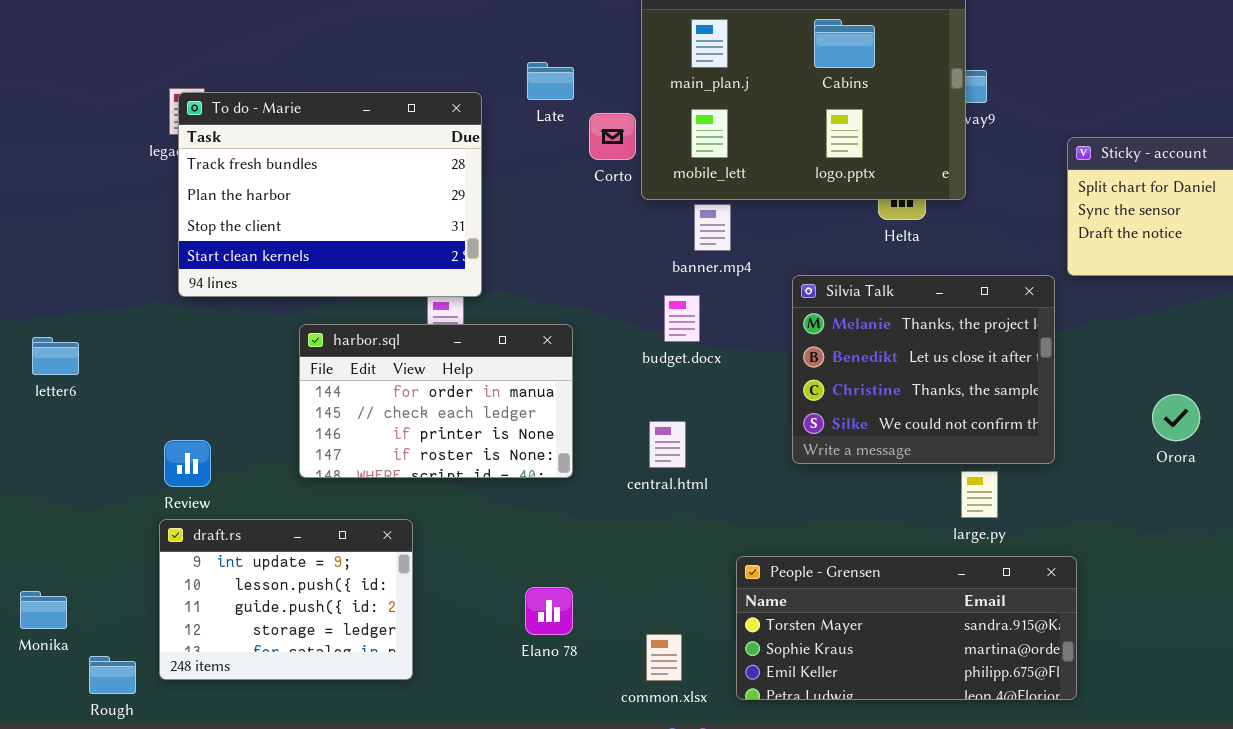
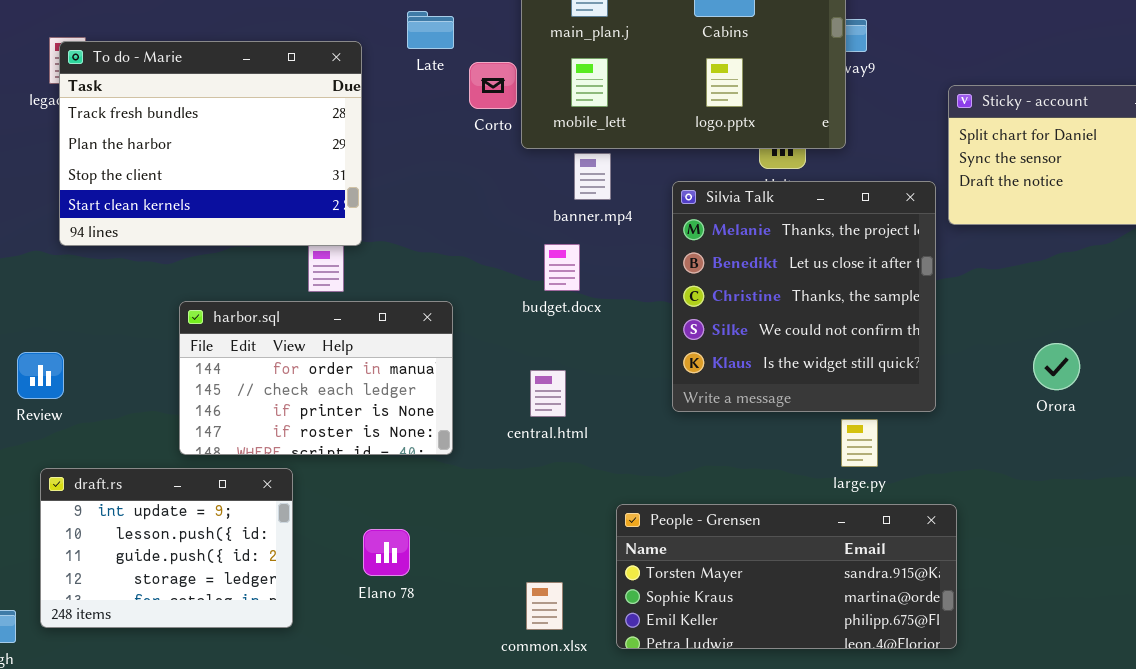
Silvia Talk: [792,275,1055,464] -> [672,181,936,412], resized
harbor.sql: [299,324,573,478] -> [179,301,453,455], moved
Review: [164,440,211,487] -> [17,352,64,399], moved
Elano 78: [525,587,573,635] -> [363,529,410,576], moved

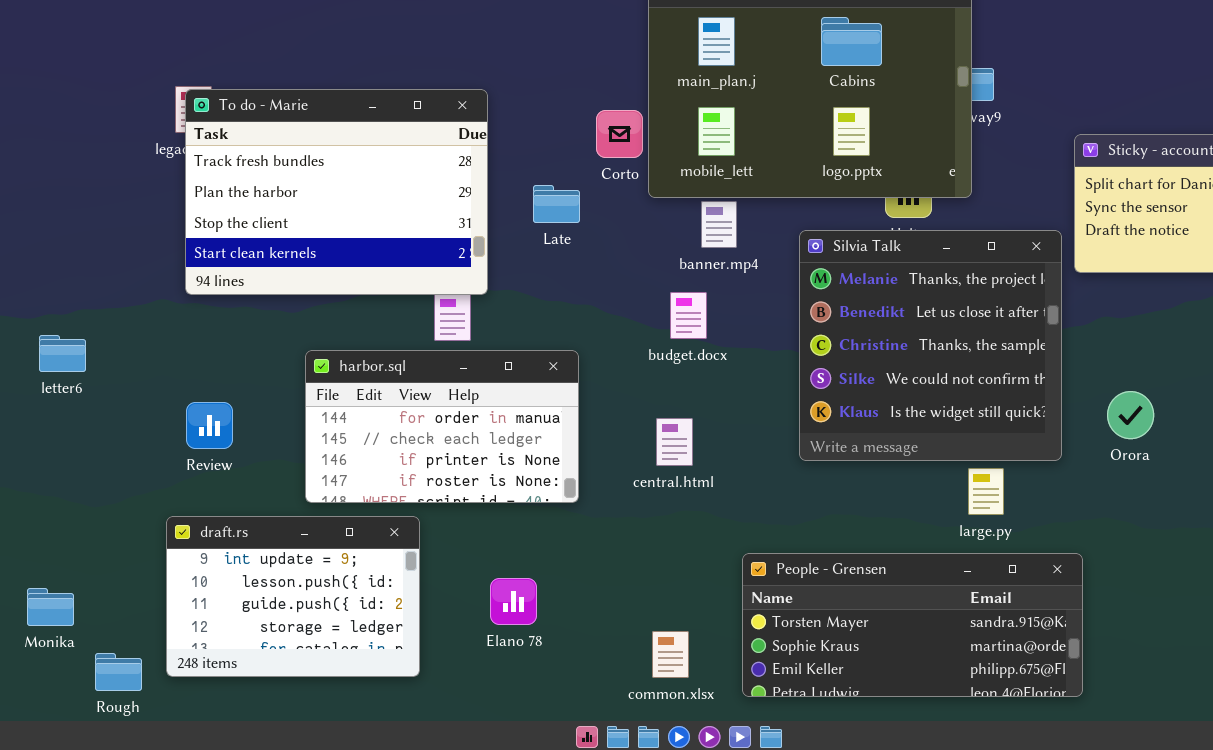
Late: [407,11,454,49] -> [533,185,580,223], moved
Orora: [1033,343,1080,390] -> [1107,391,1154,439], moved
Review: [17,352,64,399] -> [186,402,233,449], moved

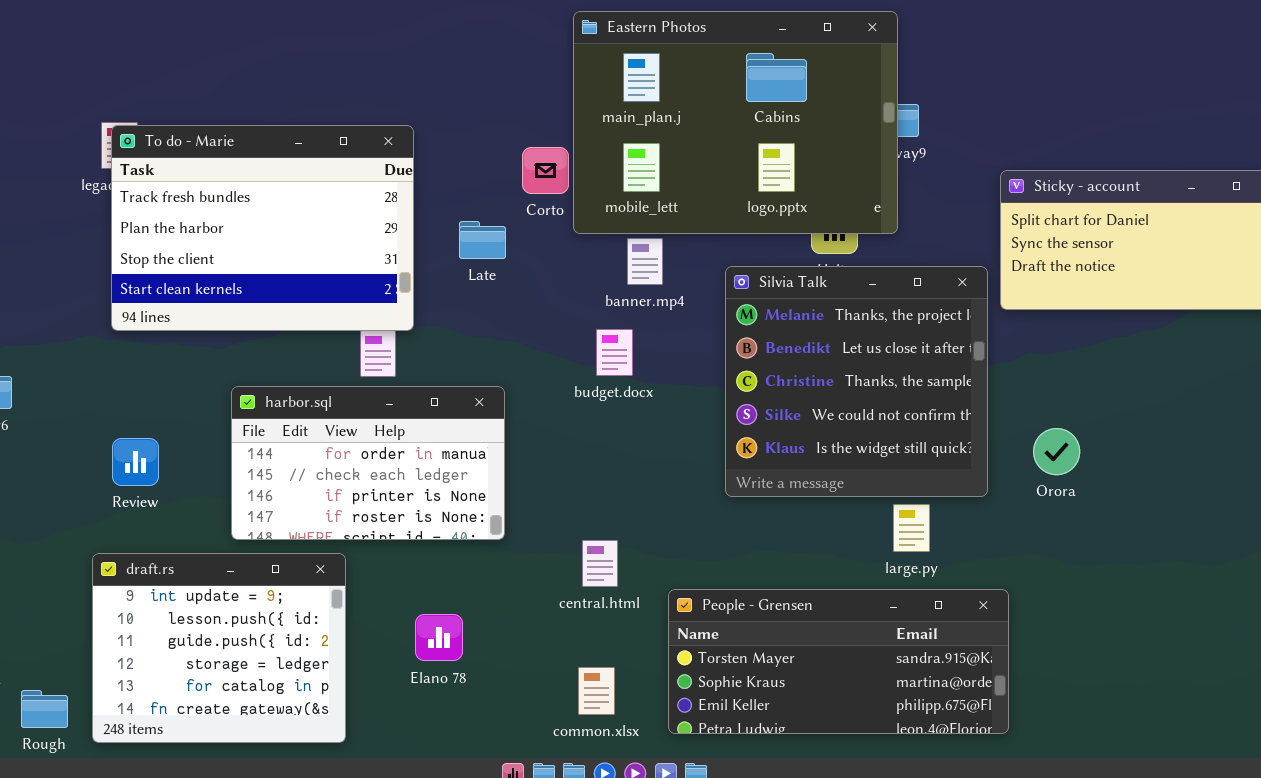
central.html: [656,418,693,466] -> [582,540,618,587], moved
draft.rs: [166,516,420,677] -> [92,553,346,743], resized

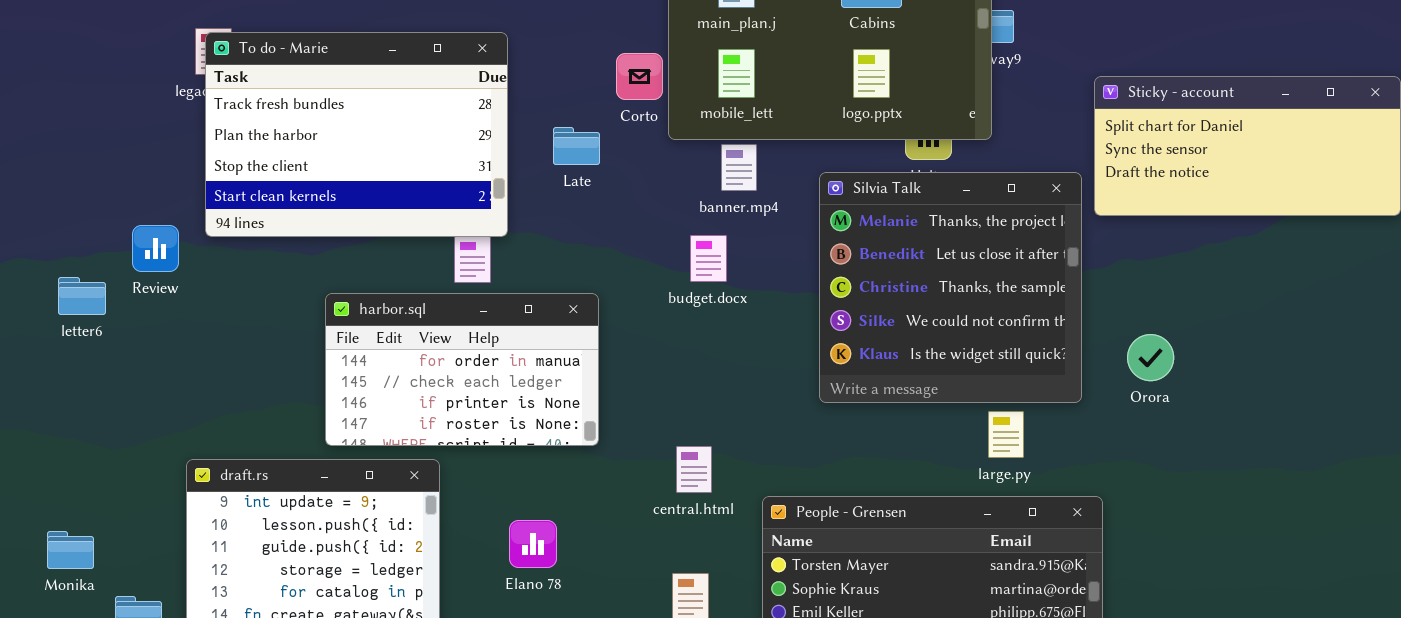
Review: [112,438,159,486] -> [132,225,179,272], moved

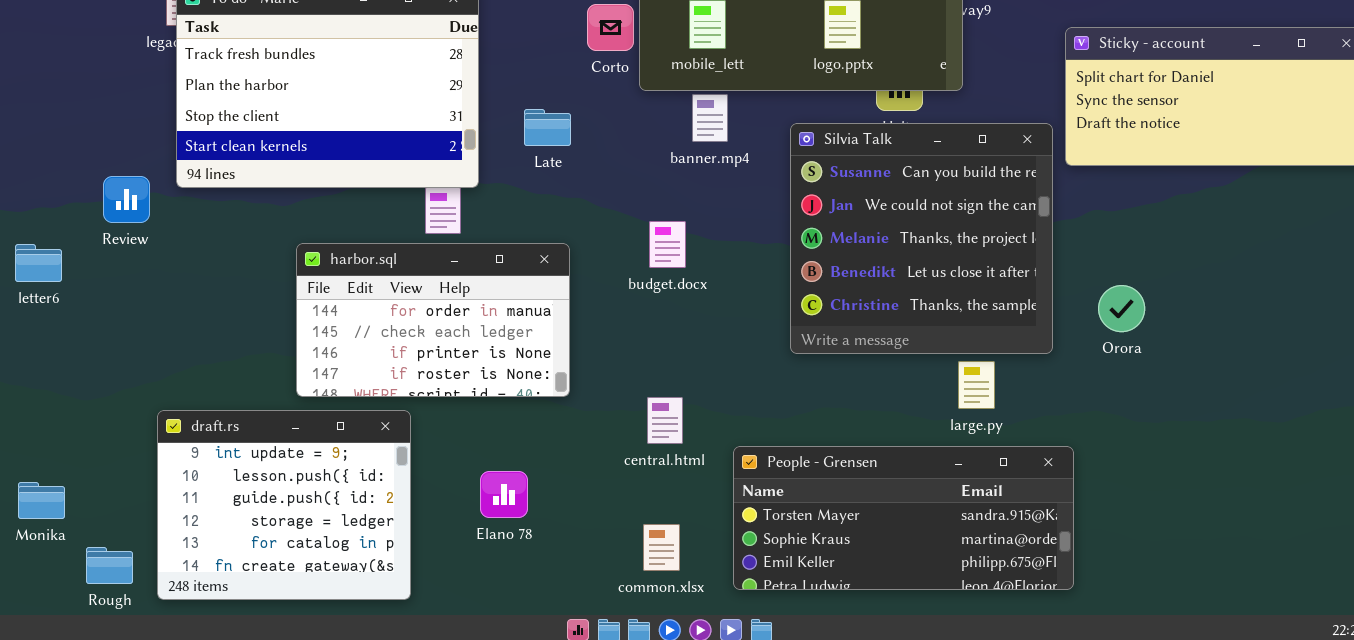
Late: [553,127,600,165] -> [524,109,571,146], moved
Silvia Talk: [819,172,1082,403] -> [790,123,1053,354], scrolled up 2 rows
budget.docx: [690,235,727,282] -> [649,221,686,268], moved
letter6: [58,277,106,315] -> [15,244,62,282], moved

